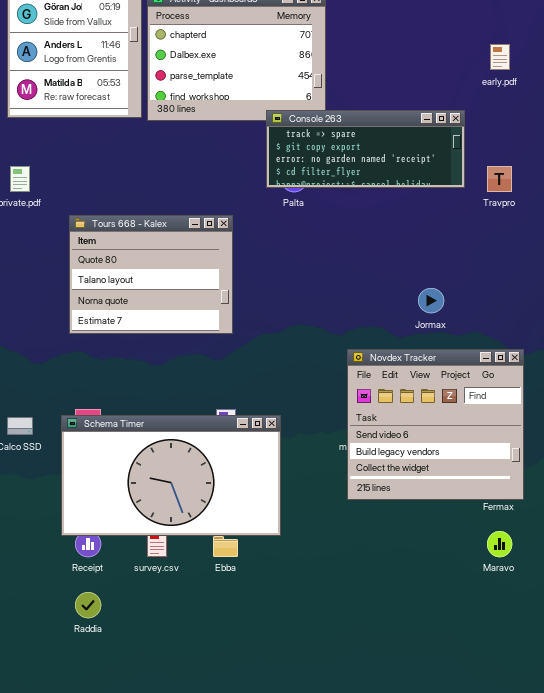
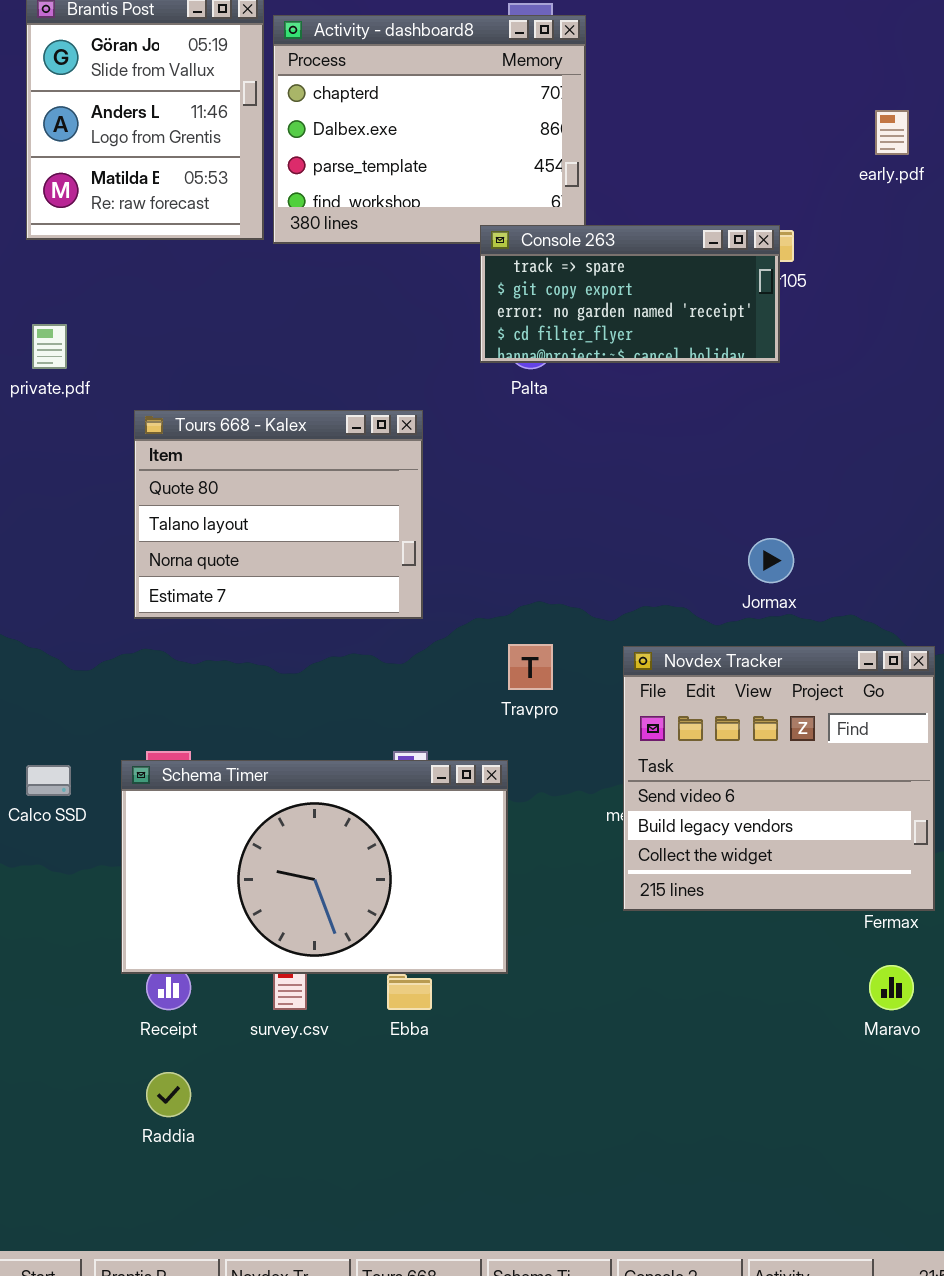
Console 263: [266,110,465,188] -> [480,225,780,363], resized
Travpro: [487,166,512,192] -> [508,644,553,690], moved

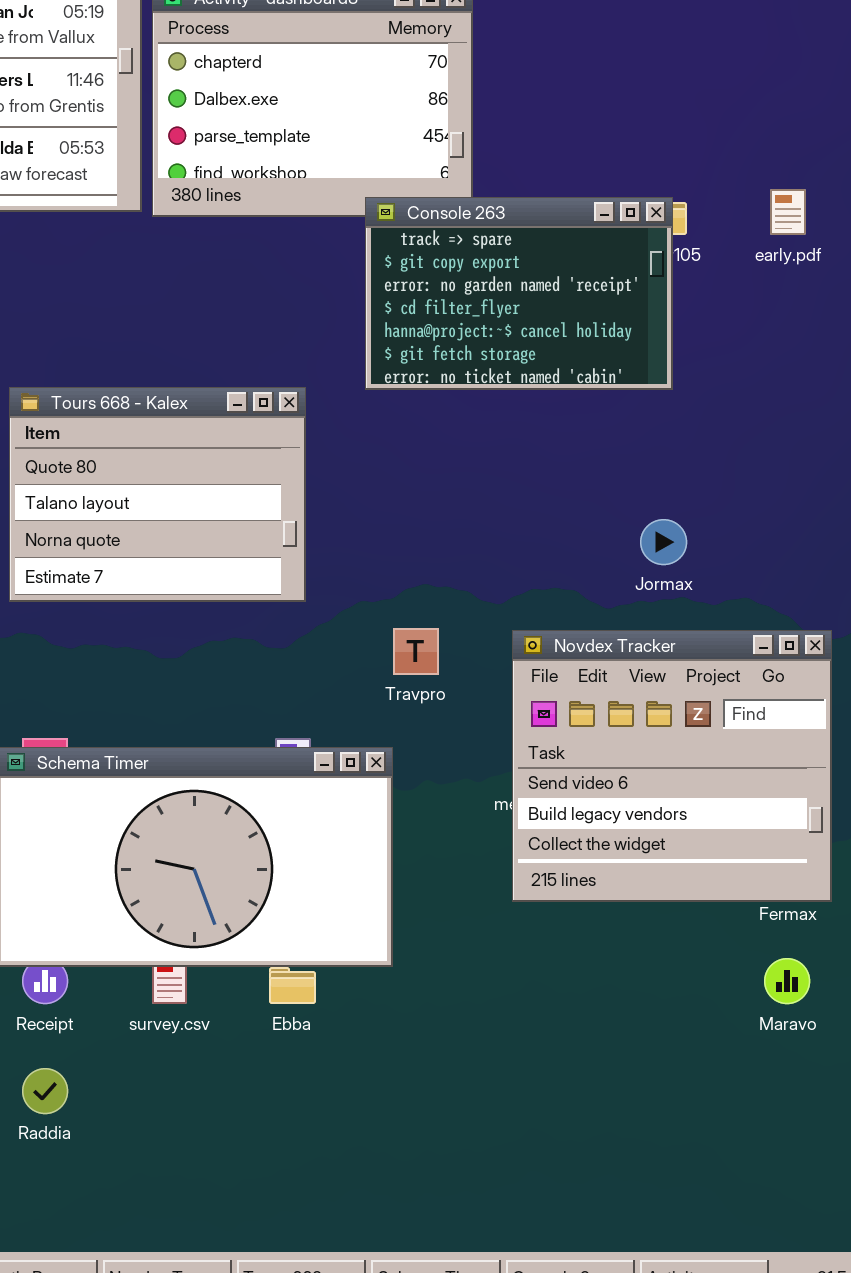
early.pdf: [875,110,909,155] -> [770,189,806,235], moved
Console 263: [480,225,780,363] -> [365,197,673,390], resized

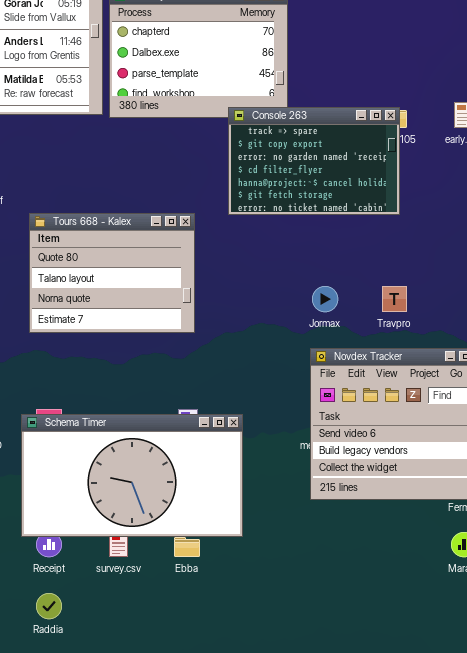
Jormax: [640,519,687,565] -> [312,286,338,312], moved
Travpro: [393,628,439,675] -> [382,286,407,312], moved

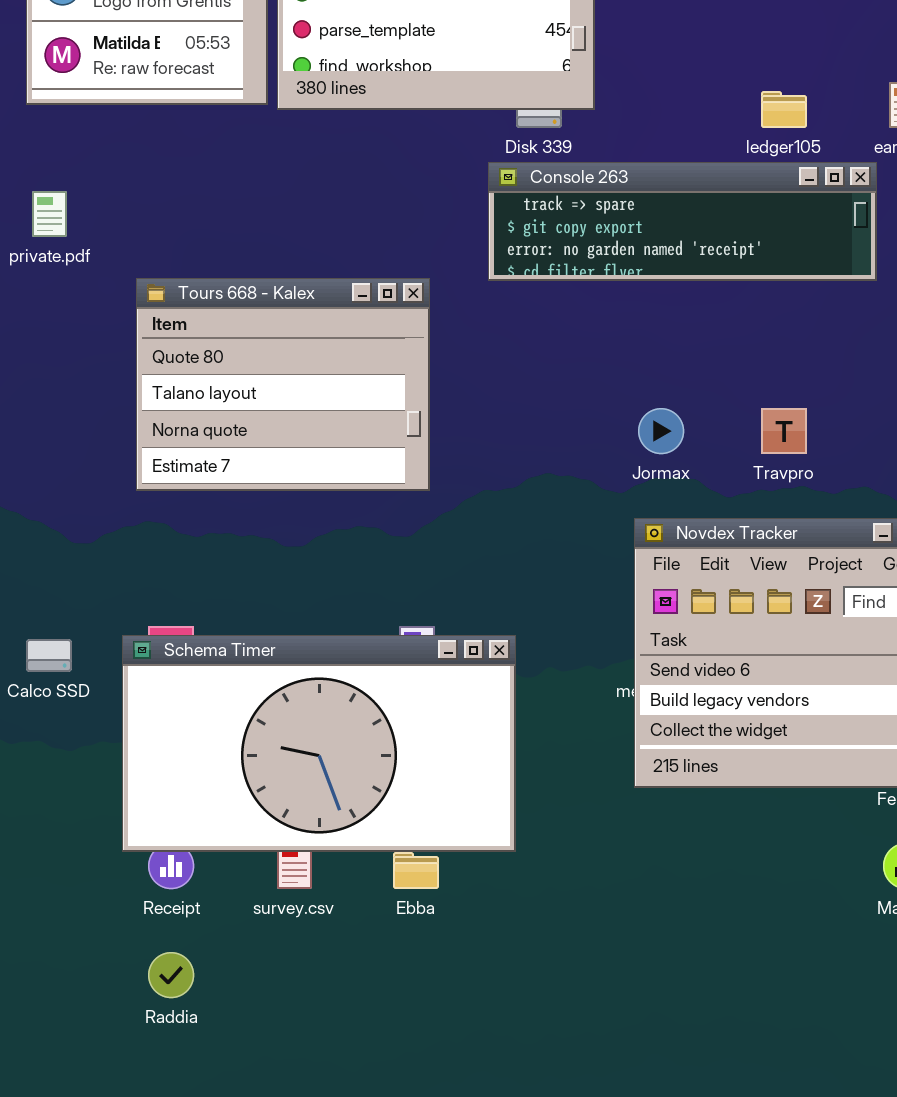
Console 263: [228,107,400,215] -> [488,162,877,281], resized

